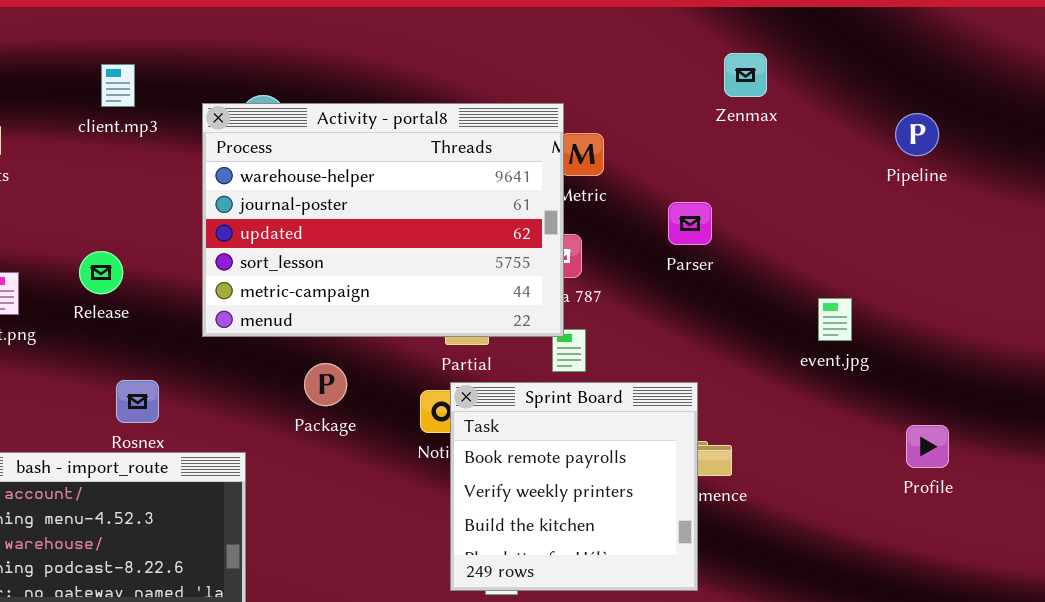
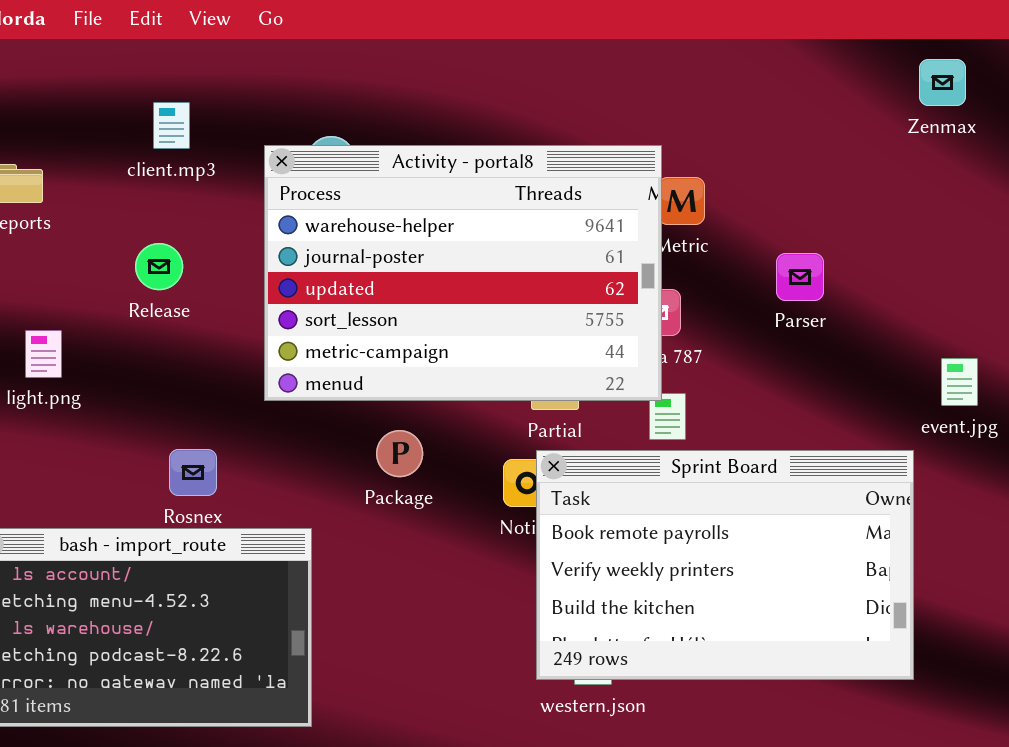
Zenmax: [724,53,767,97] -> [919,59,966,106], moved
Release: [79,251,123,294] -> [135,243,183,290], moved
Sprint Board: [450,382,698,591] -> [536,450,914,680], resized

